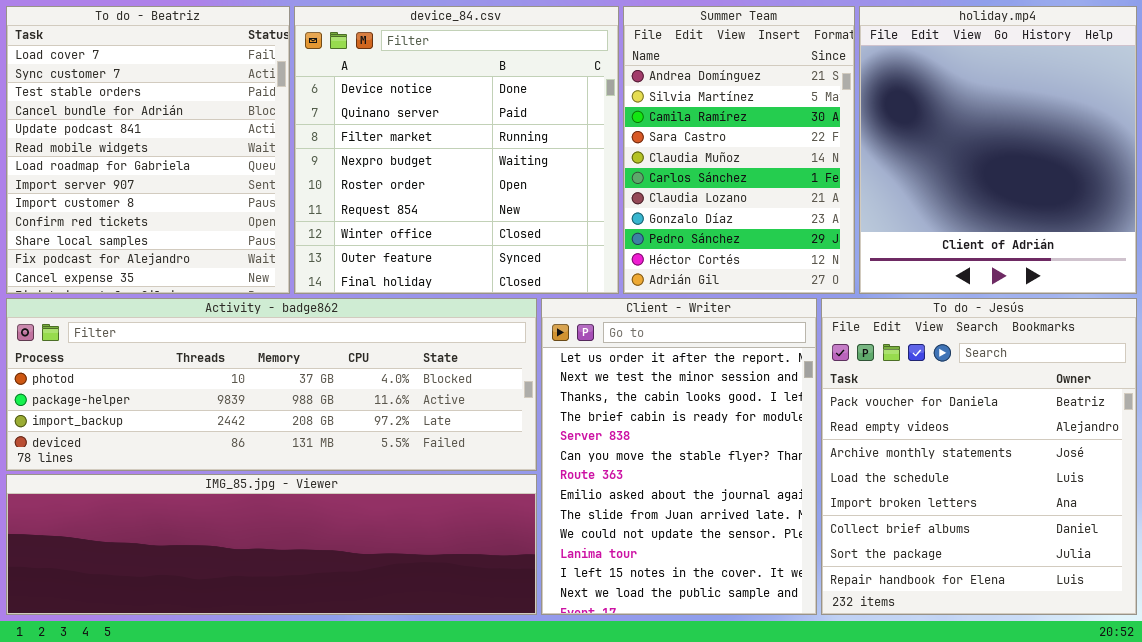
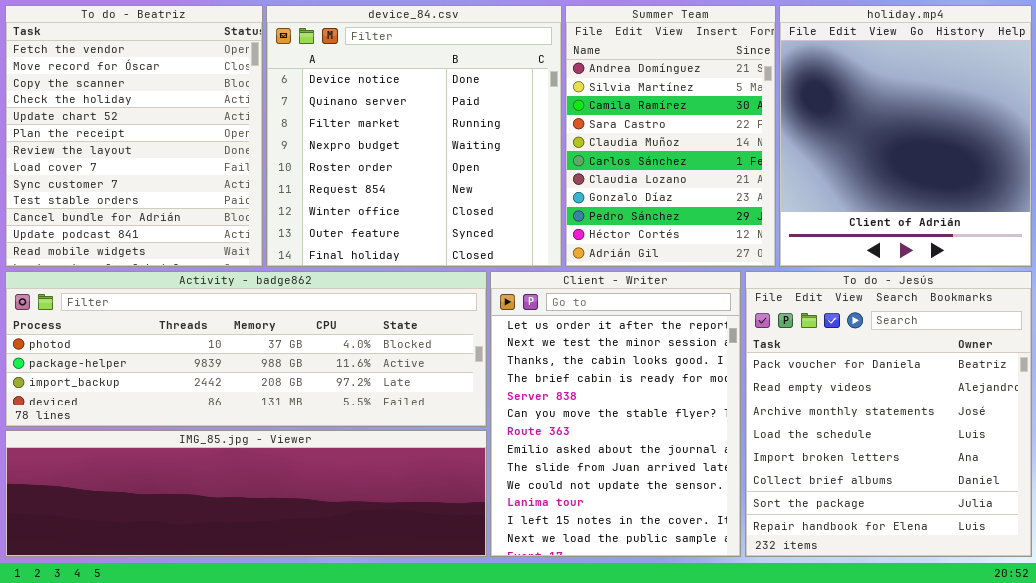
To do - Beatriz: [6,6,290,294] -> [5,5,263,267], scrolled up 7 rows

